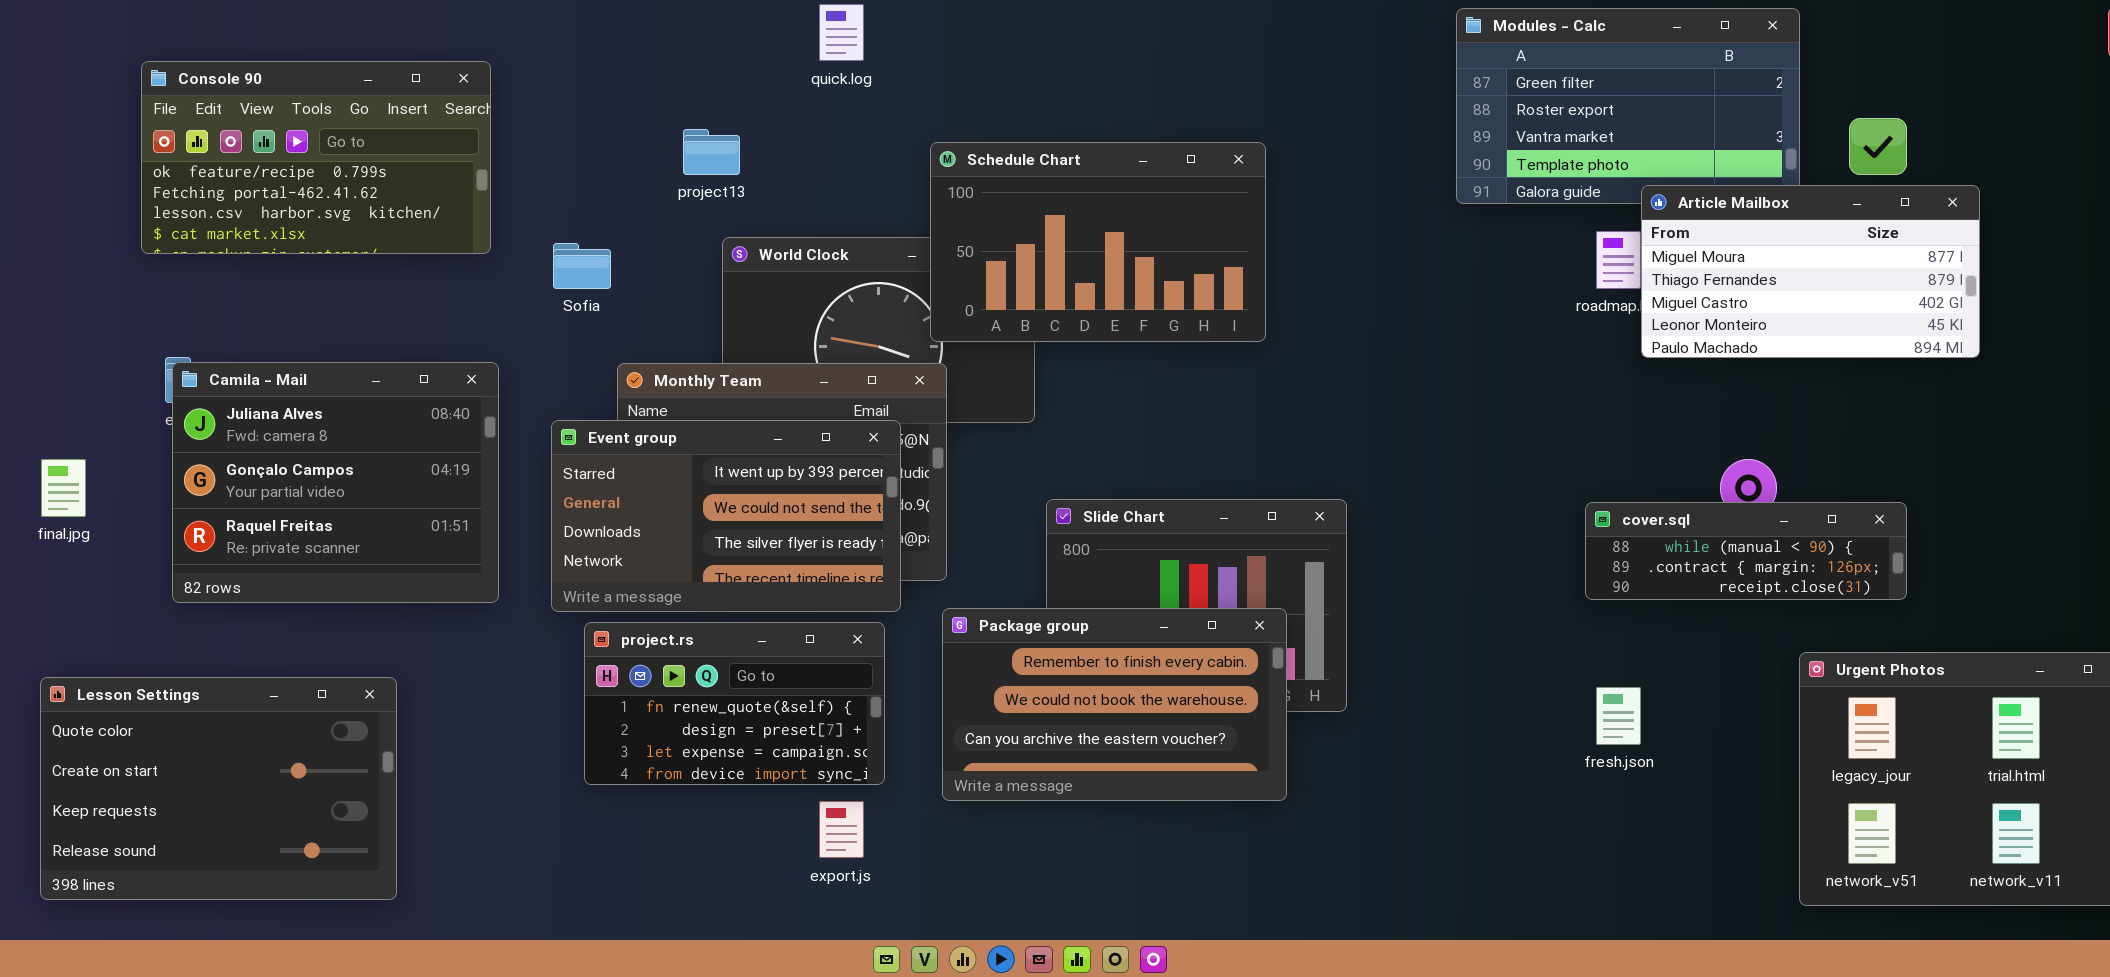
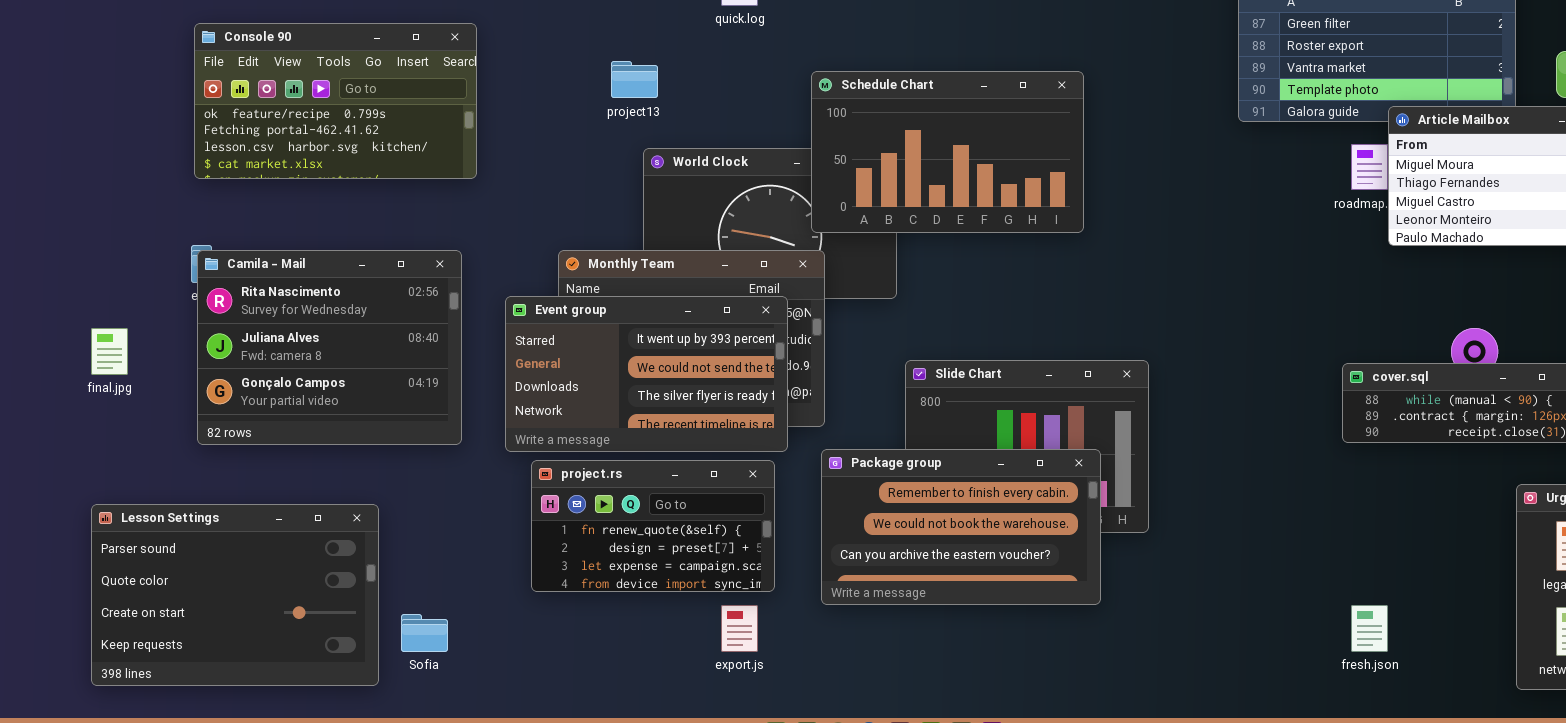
Console 90: [141,61,491,254] -> [194,23,477,179], moved
Sofia: [553,243,611,289] -> [401,614,448,652], moved
Camila - Mail: [172,362,499,603] -> [197,250,462,445], scrolled up 1 row
Lesson Settings: [40,677,397,900] -> [91,504,379,686], scrolled up 1 row
fresh.json: [1596,687,1641,745] -> [1351,605,1388,652], moved

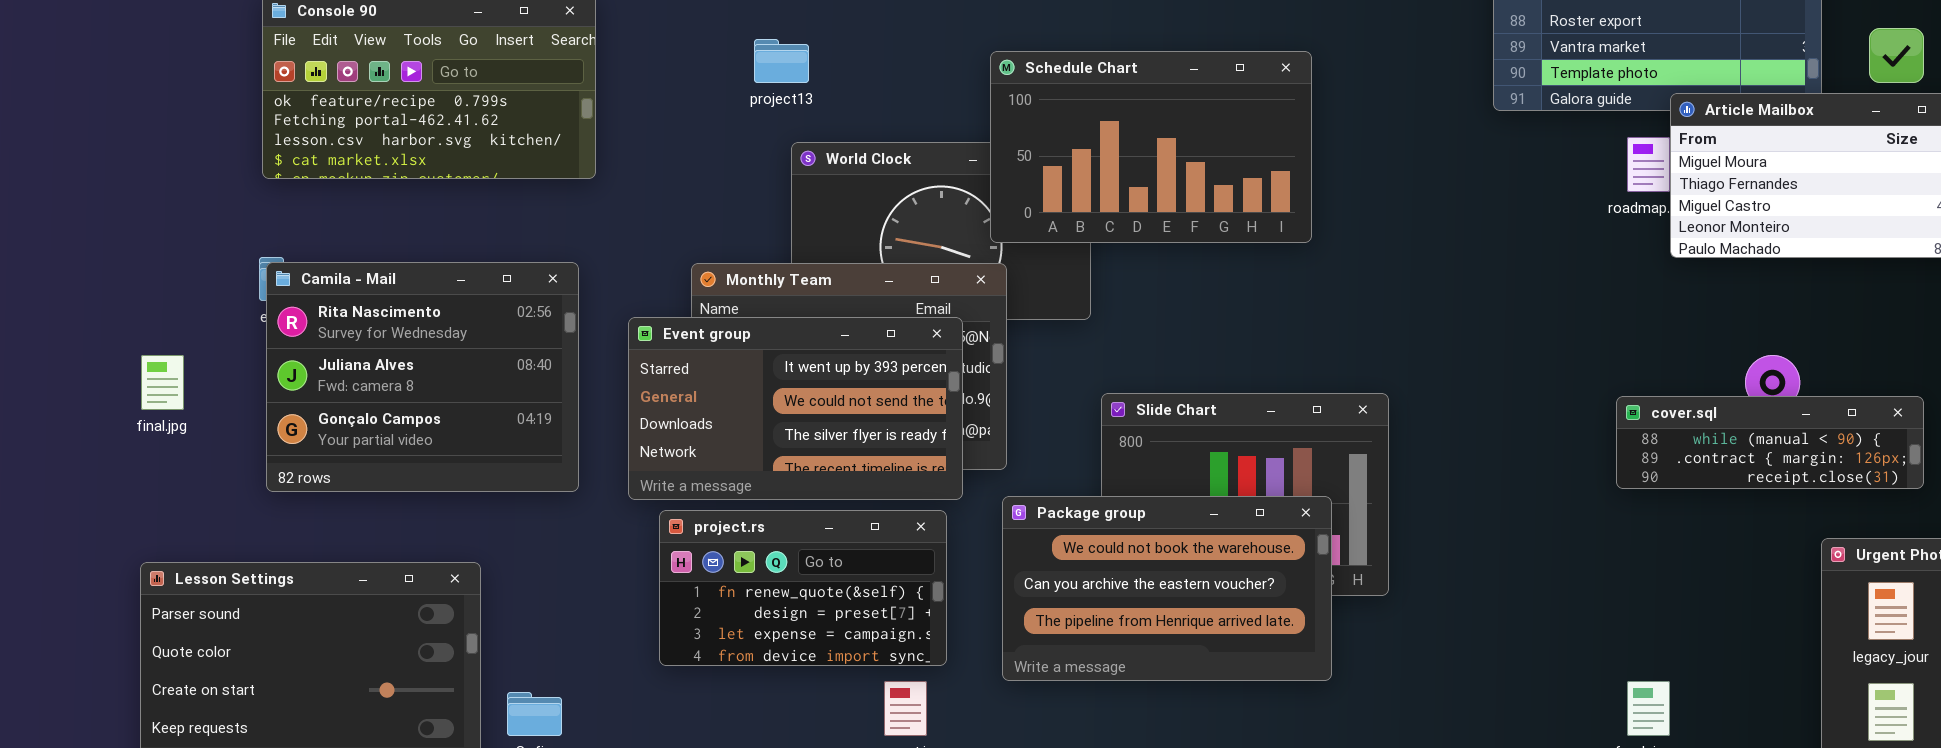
Package group: [821,449,1101,605] -> [1002,496,1332,681], scrolled down 1 row

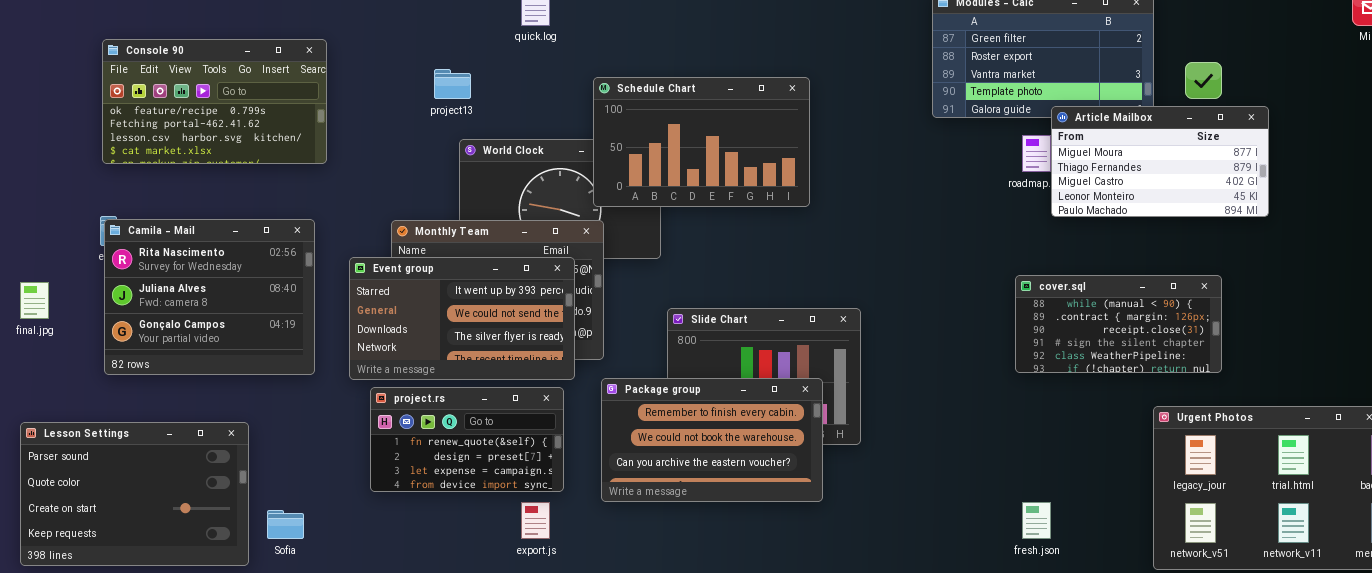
cover.sql: [1616,396,1924,489] -> [1015,275,1222,373], resized
Package group: [1002,496,1332,681] -> [601,378,823,502], scrolled up 1 row

